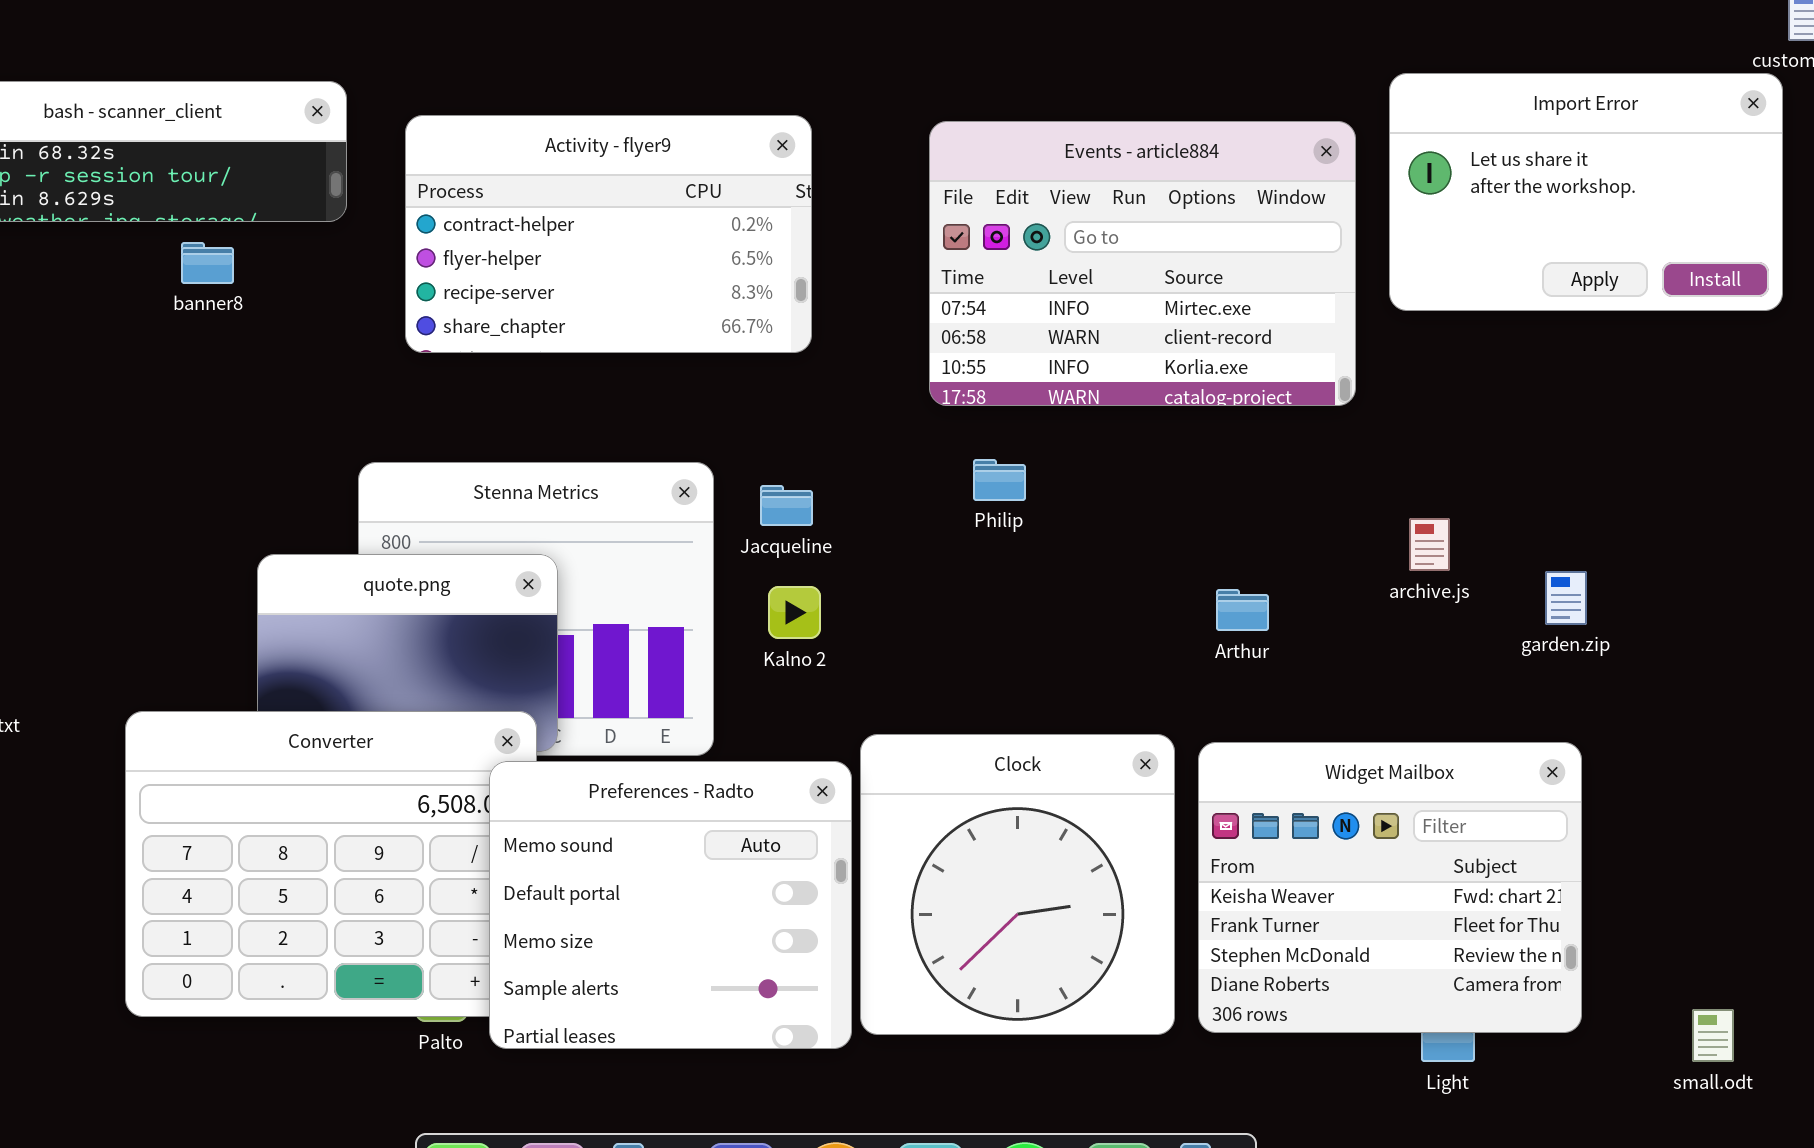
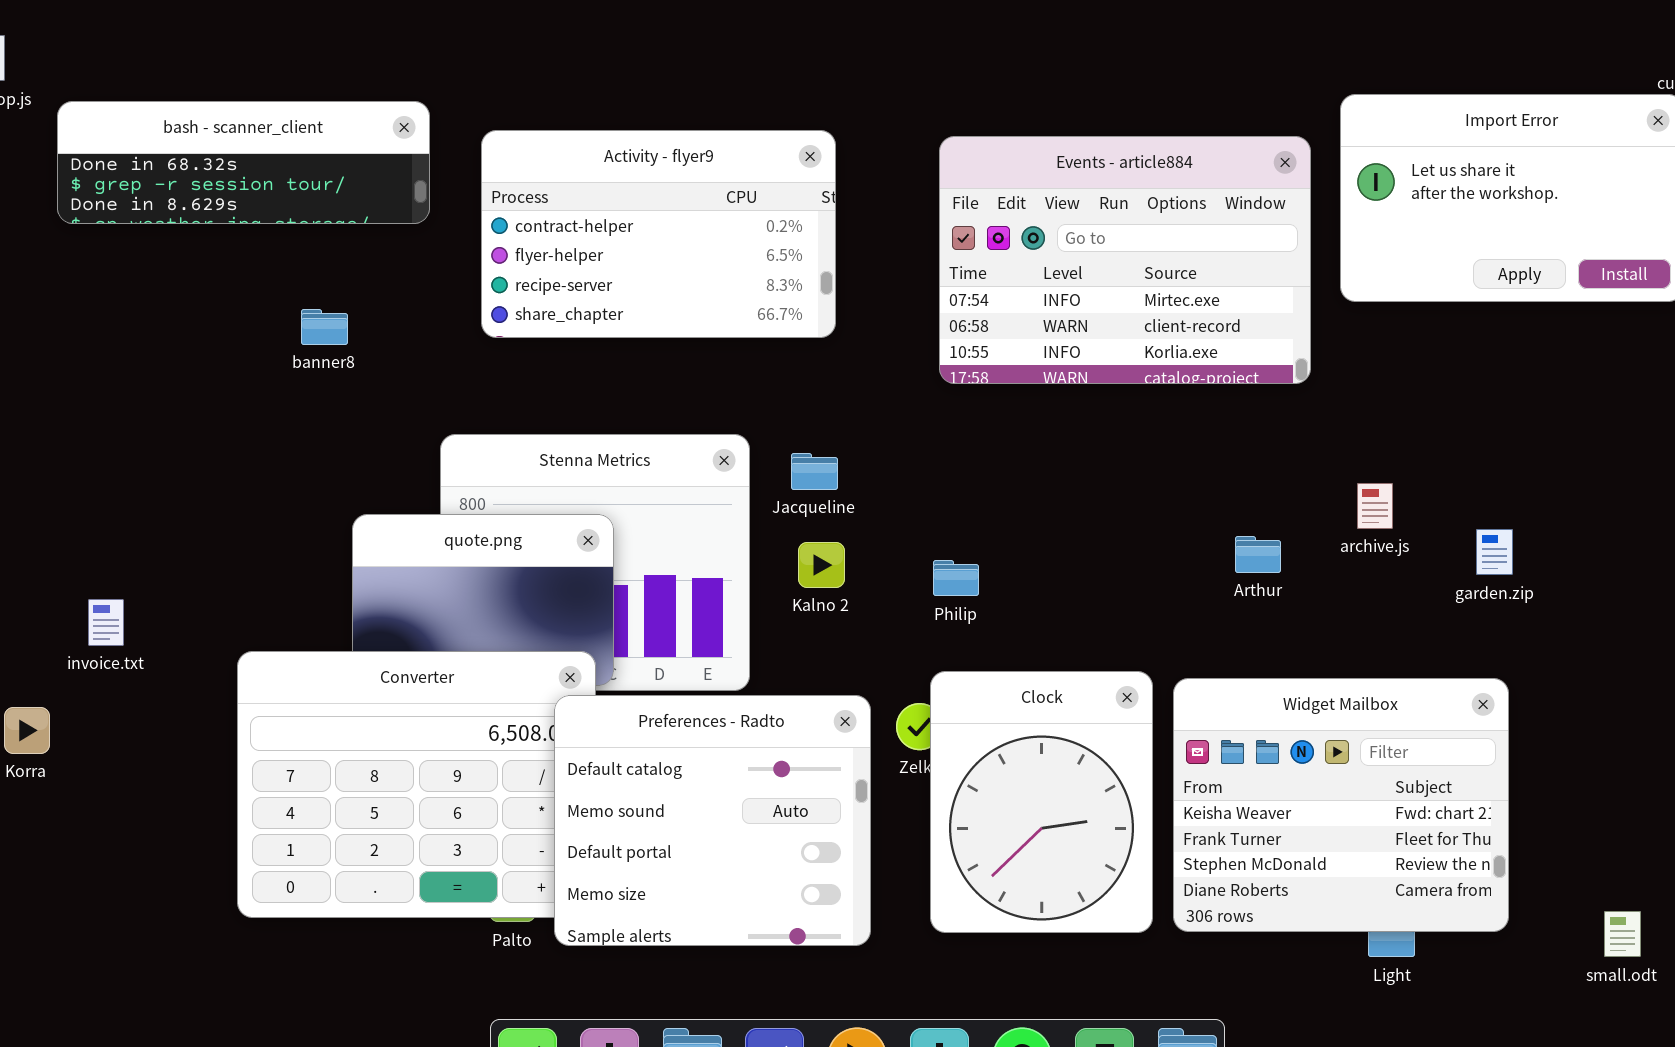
banner8: [181,242,234,284] -> [301,309,348,345], moved
Philip: [973,459,1026,501] -> [933,560,979,596], moved
Arthur: [1216,589,1269,631] -> [1235,536,1281,573], moved
Clock: [860,734,1175,1035] -> [930,671,1153,933], resized
Preferences - Radto: [489,761,852,1049] -> [554,695,871,946], scrolled up 1 row

